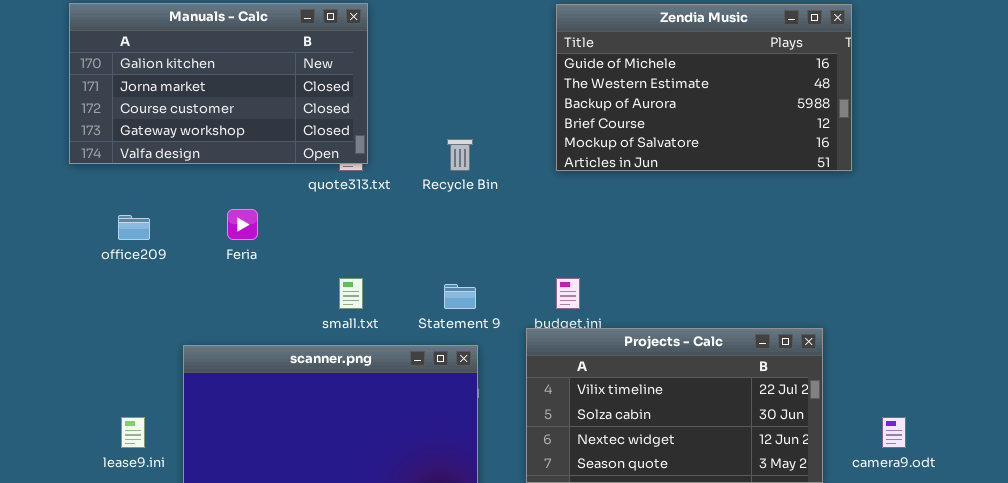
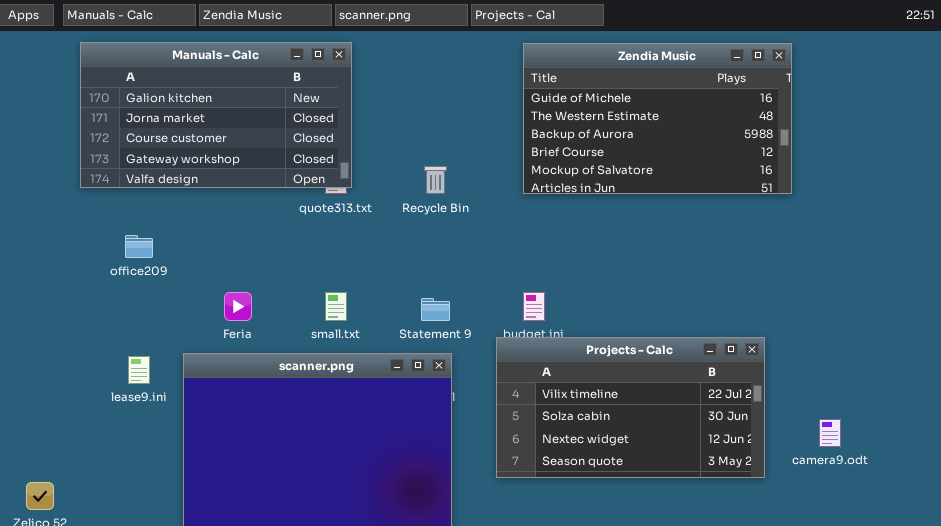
Feria: [227,209,258,240] -> [224,292,252,321], moved
lease9.ini: [121,417,145,448] -> [128,356,150,384], moved

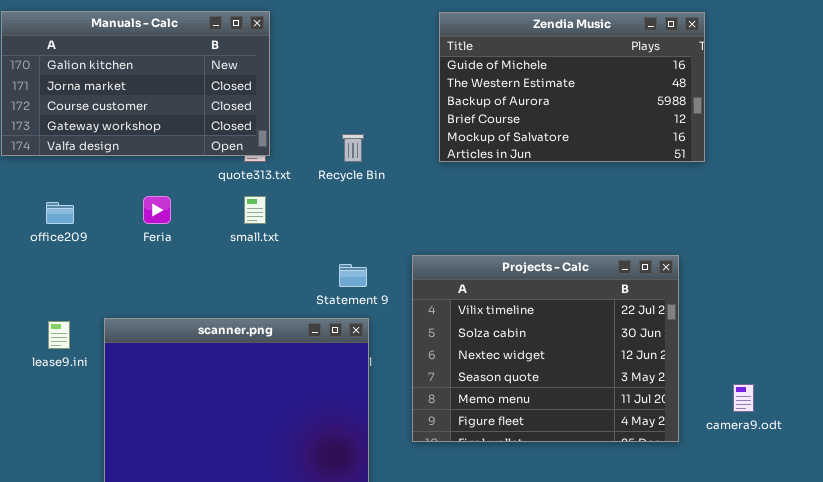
Feria: [224,292,252,321] -> [143,196,171,224], moved
small.txt: [325,292,347,321] -> [244,196,266,224], moved
Projects - Calc: [496,337,765,478] -> [412,255,679,442], resized

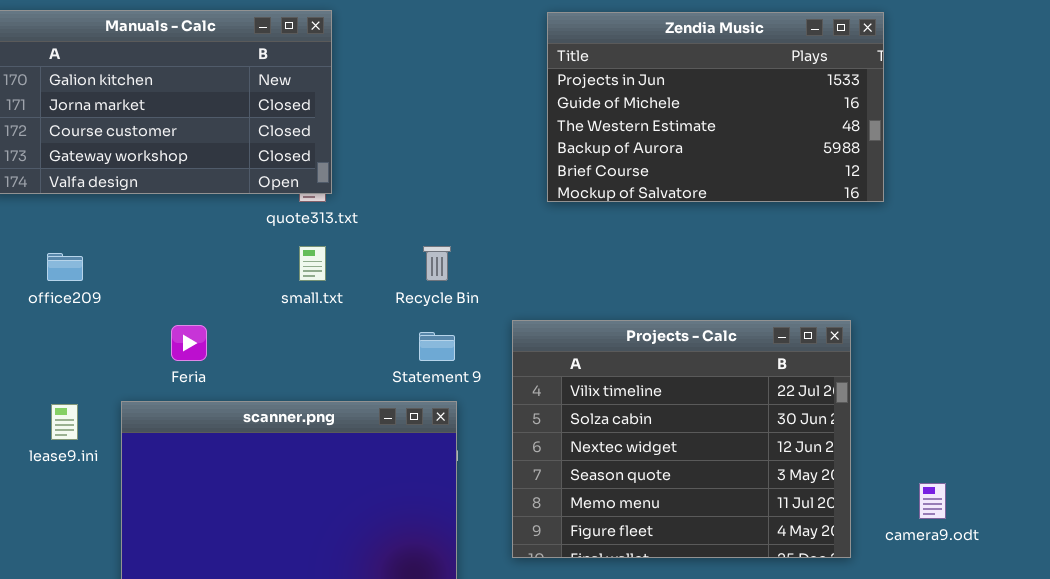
Zendia Music: [439,12,705,162] -> [547,12,884,202], scrolled up 1 row
Recycle Bin: [342,134,364,162] -> [423,246,451,281], moved
Feria: [143,196,171,224] -> [171,325,207,361], moved

